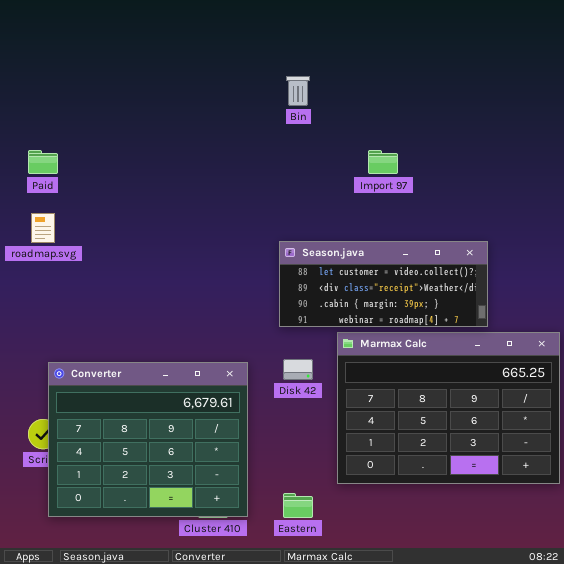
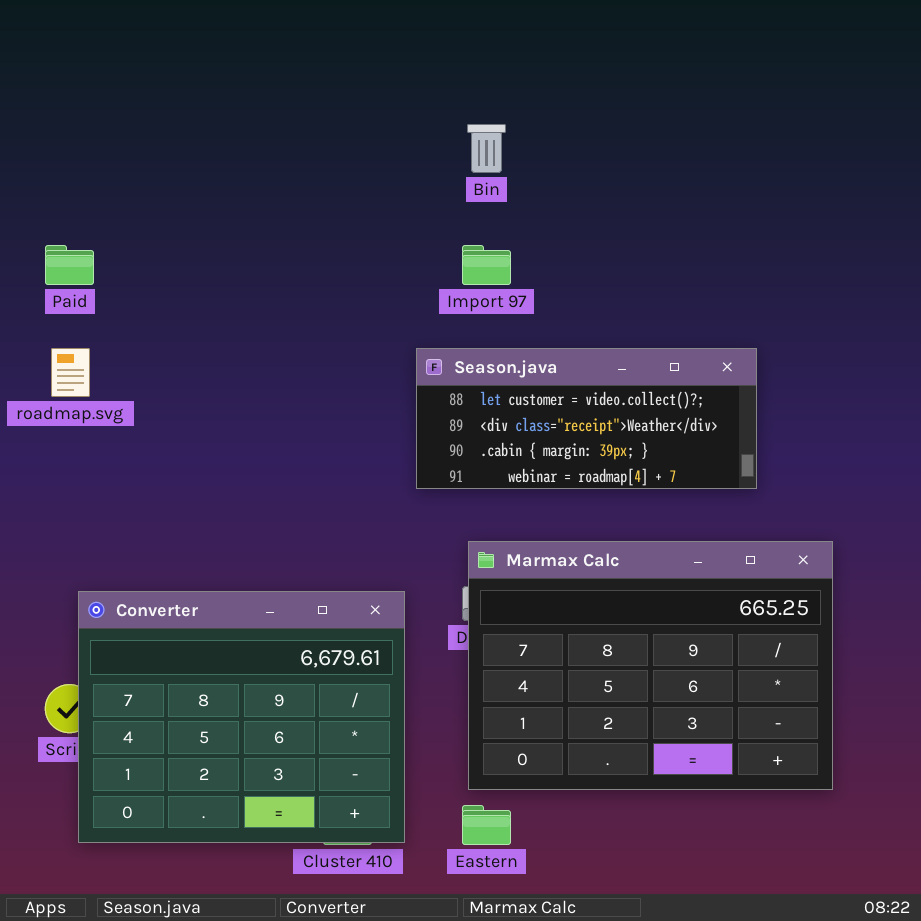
Import 97: [368,150,398,174] -> [462,245,511,285], moved
Season.java: [279,241,488,327] -> [416,348,757,489], moved
Marmax Calc: [337,332,560,484] -> [468,541,833,790], moved

